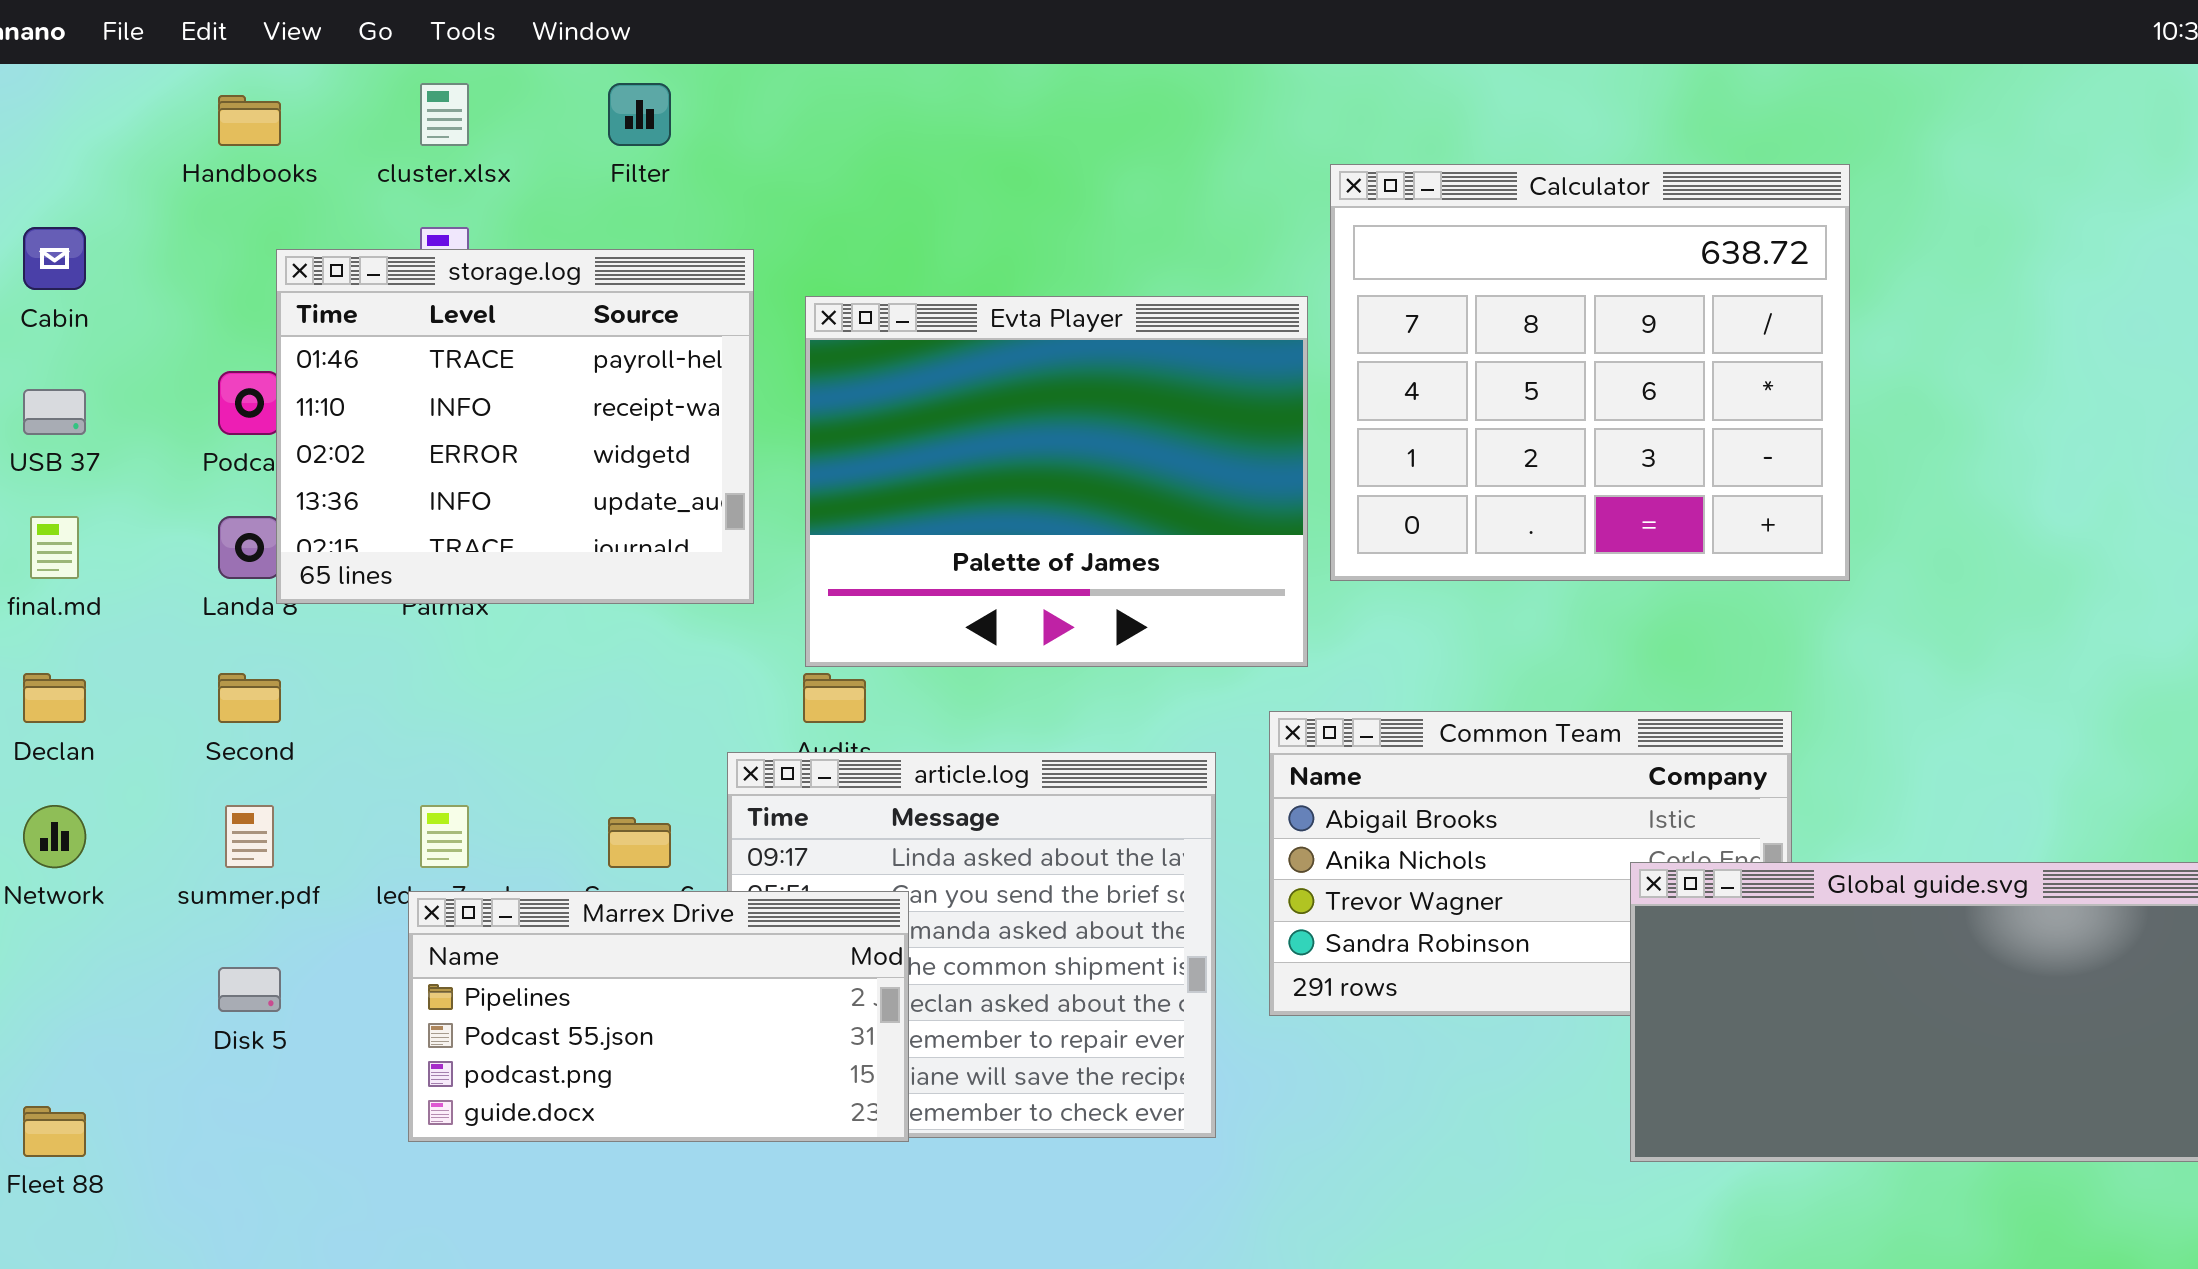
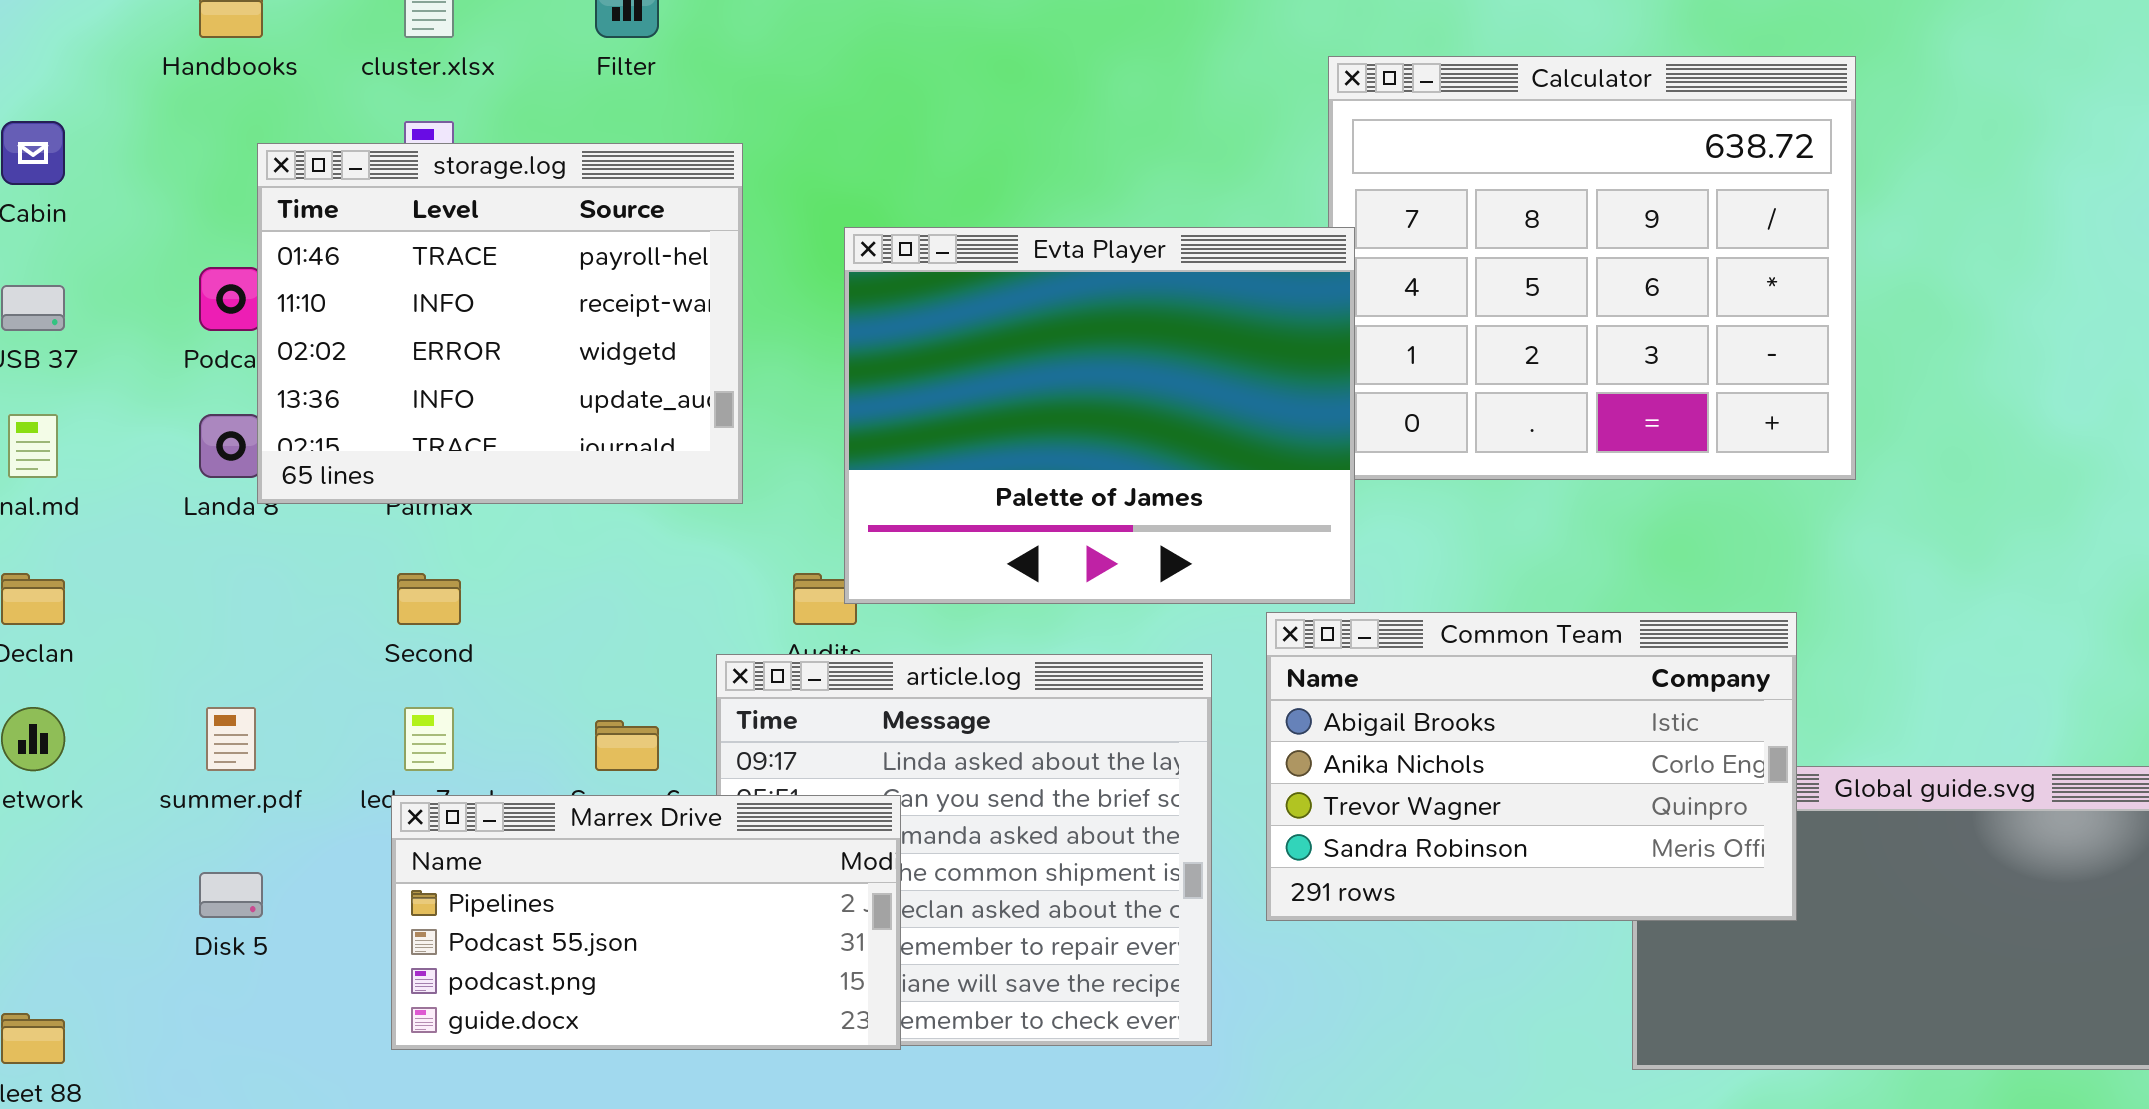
Evta Player: [805,296,1308,667] -> [844,227,1355,604], moved
Second: [218,673,281,723] -> [397,573,461,625], moved
Common Team: [1269,711,1792,1016] -> [1266,612,1797,921], raised

